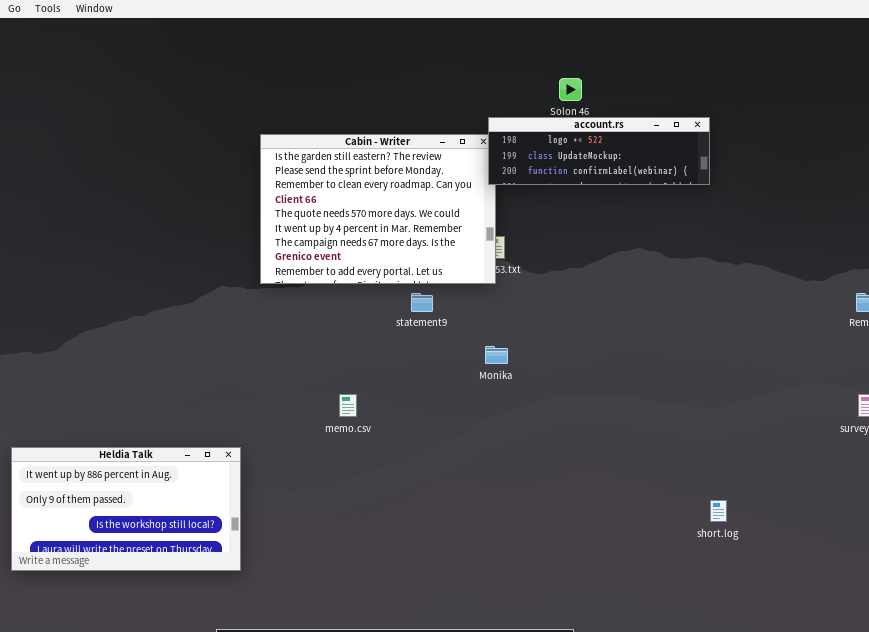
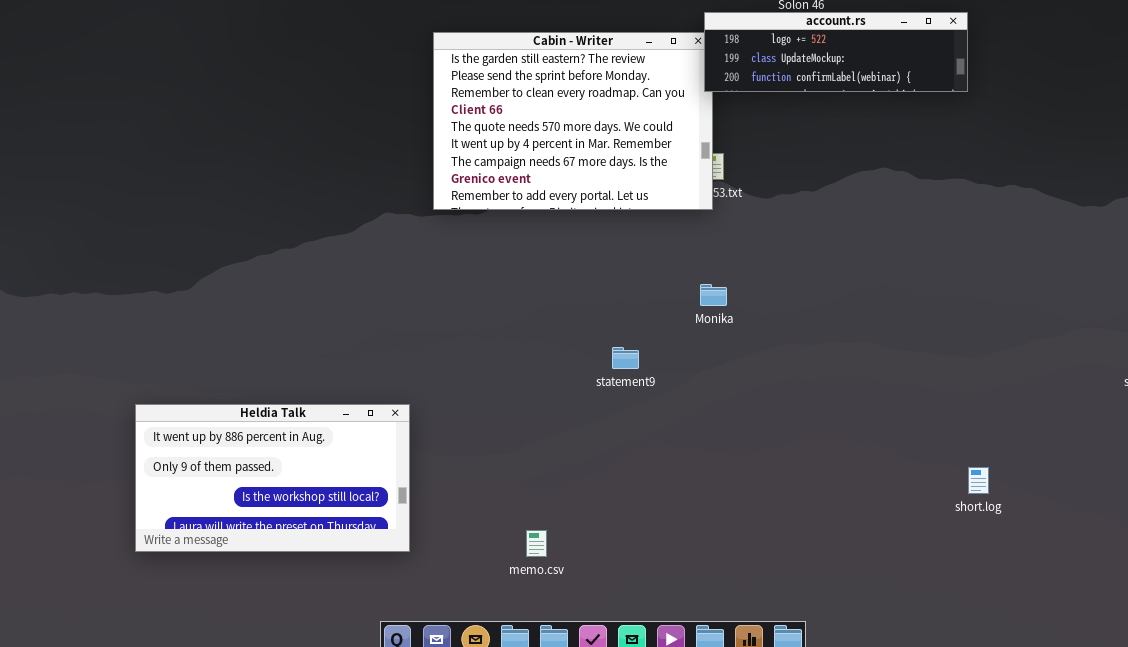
statement9: [411,293,433,312] -> [612,347,639,369], moved
memo.csv: [339,394,357,417] -> [526,530,547,557], moved

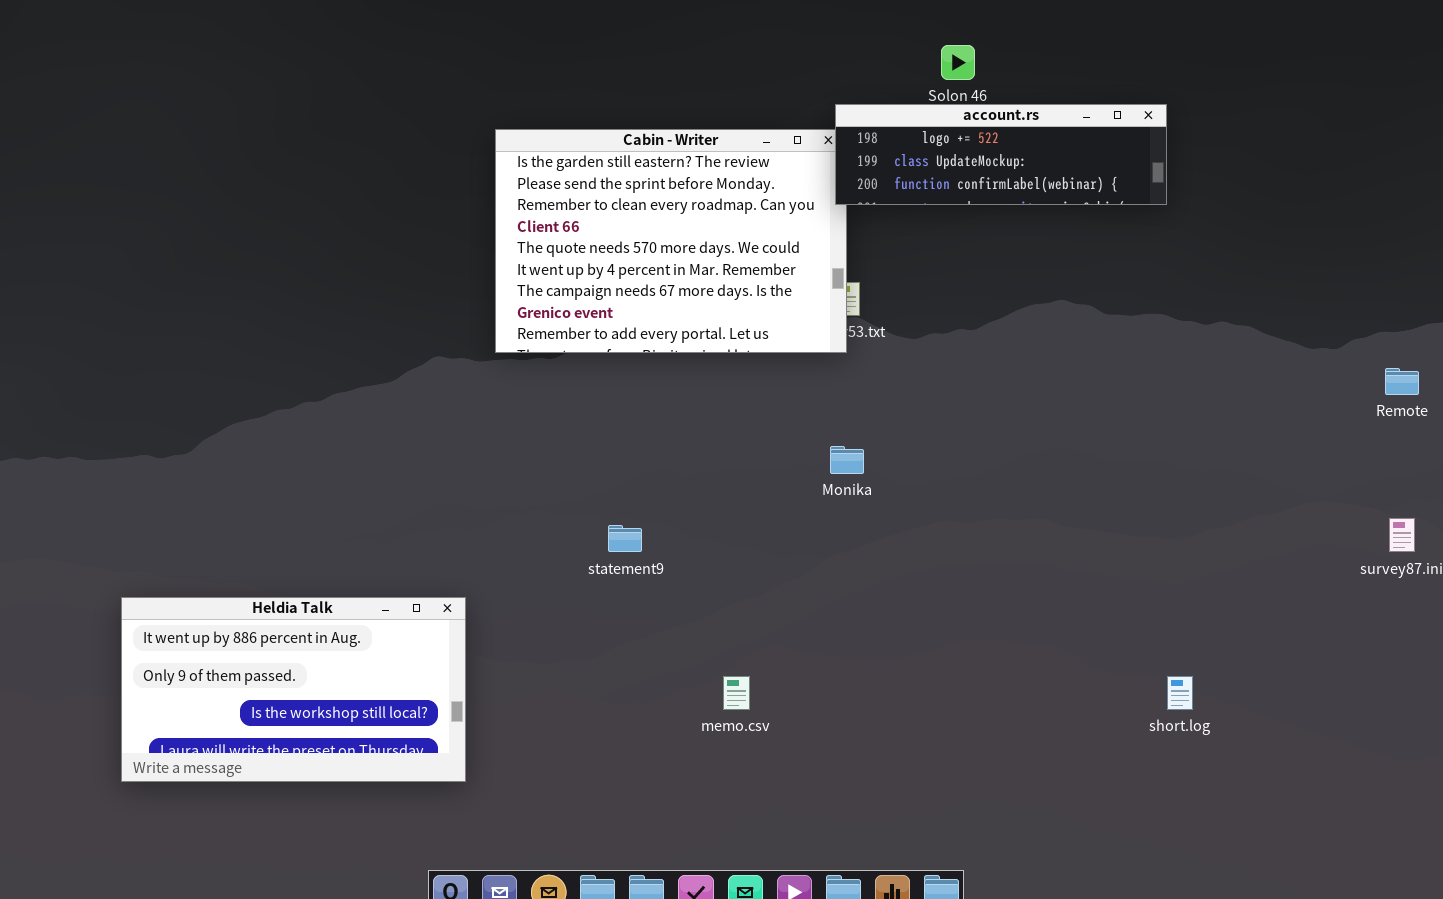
statement9: [612,347,639,369] -> [608,525,642,552], moved
memo.csv: [526,530,547,557] -> [723,676,750,710], moved

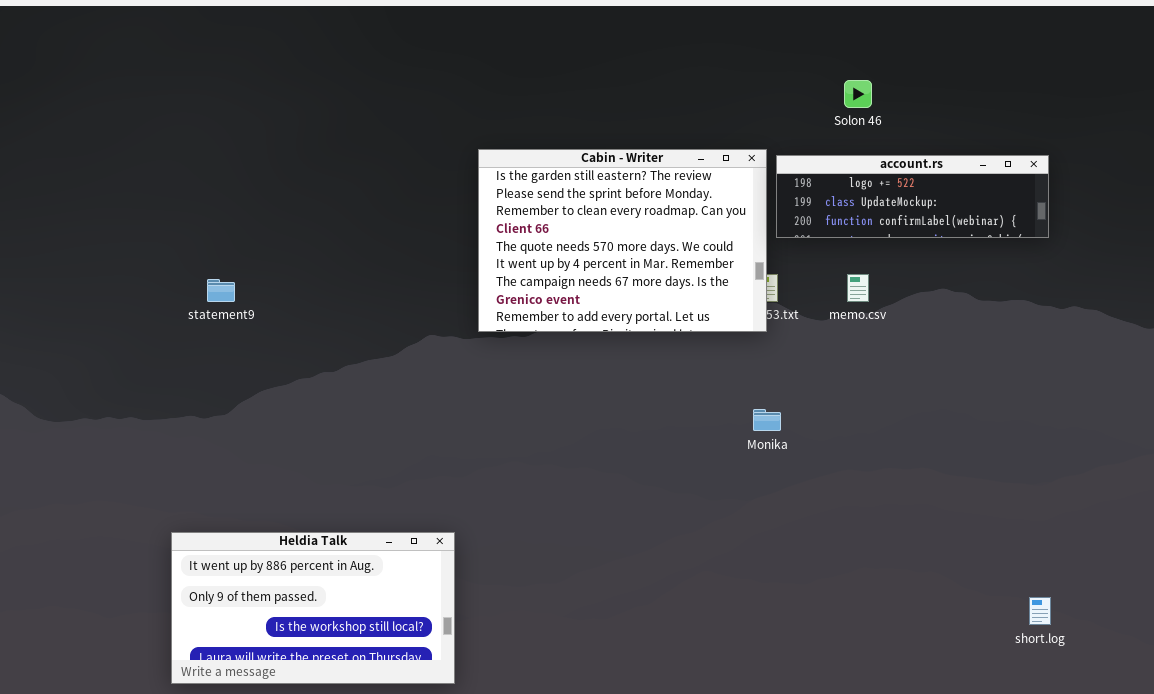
account.rs: [835,104,1167,205] -> [776,155,1049,238], moved
statement9: [608,525,642,552] -> [207,279,235,302], moved
memo.csv: [723,676,750,710] -> [847,274,869,302], moved

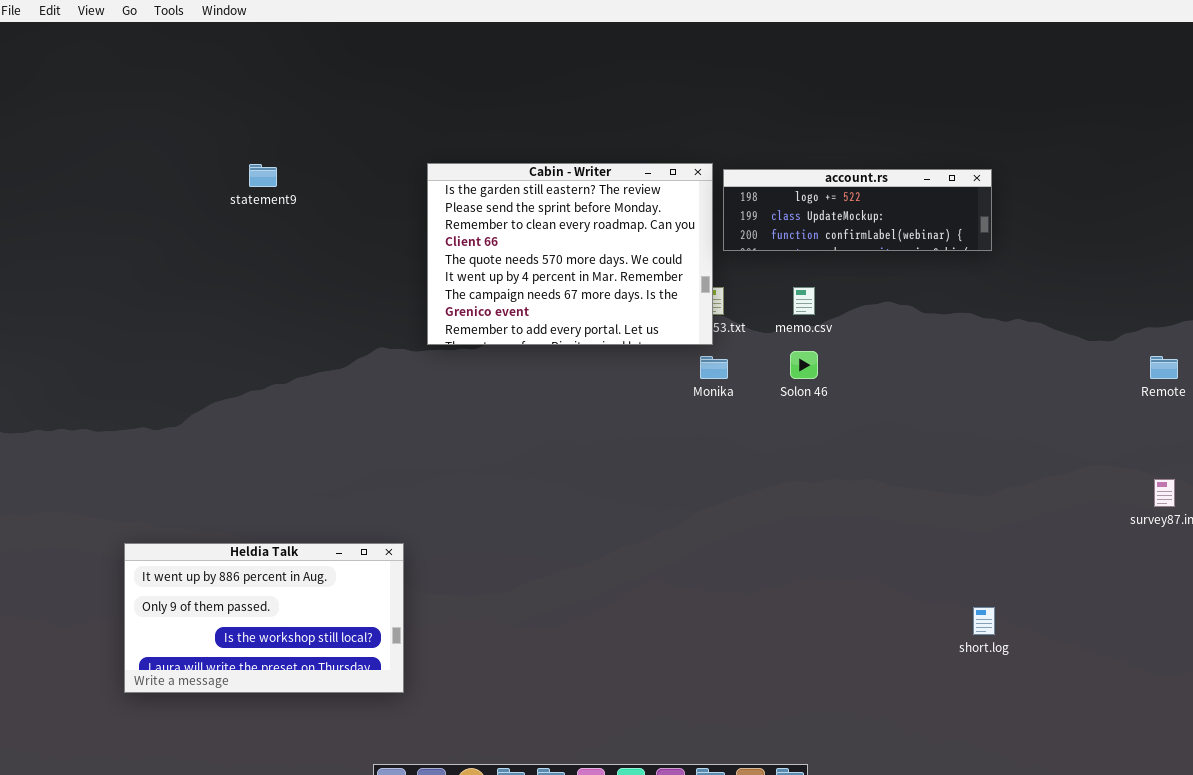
Solon 46: [844,80,872,108] -> [790,351,818,379], moved
statement9: [207,279,235,302] -> [249,164,277,187], moved
Monika: [753,409,781,431] -> [700,356,728,379], moved

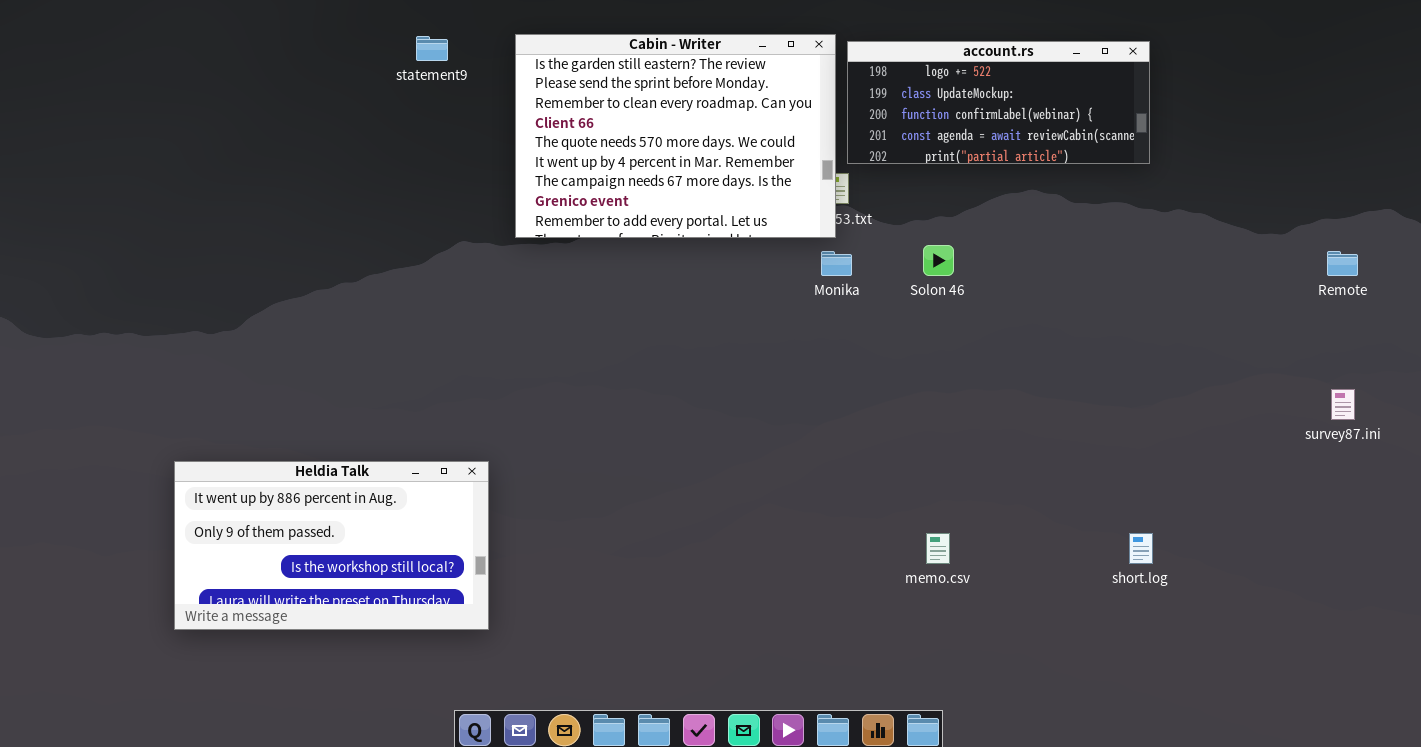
statement9: [249,164,277,187] -> [416,36,448,61], moved
account.rs: [723,169,992,251] -> [847,41,1150,164], resized
memo.csv: [793,287,815,315] -> [926,533,950,564], moved

